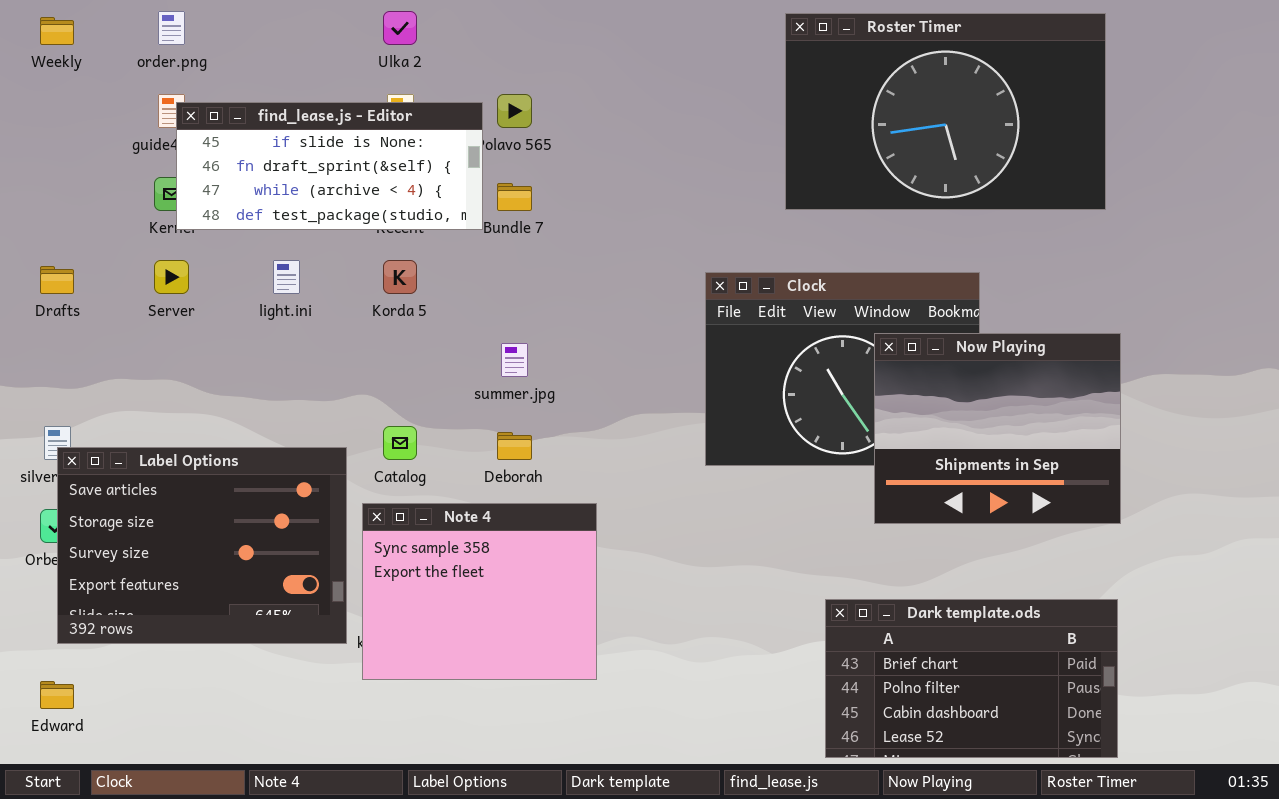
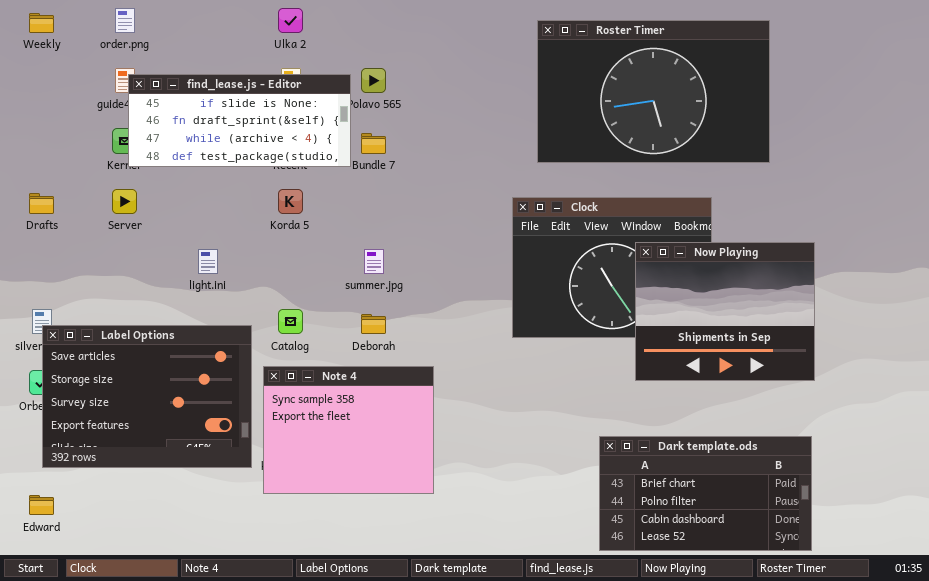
Roster Timer: [785,13,1106,210] -> [537,20,770,163], moved
light.ini: [273,260,300,294] -> [198,249,218,274], moved

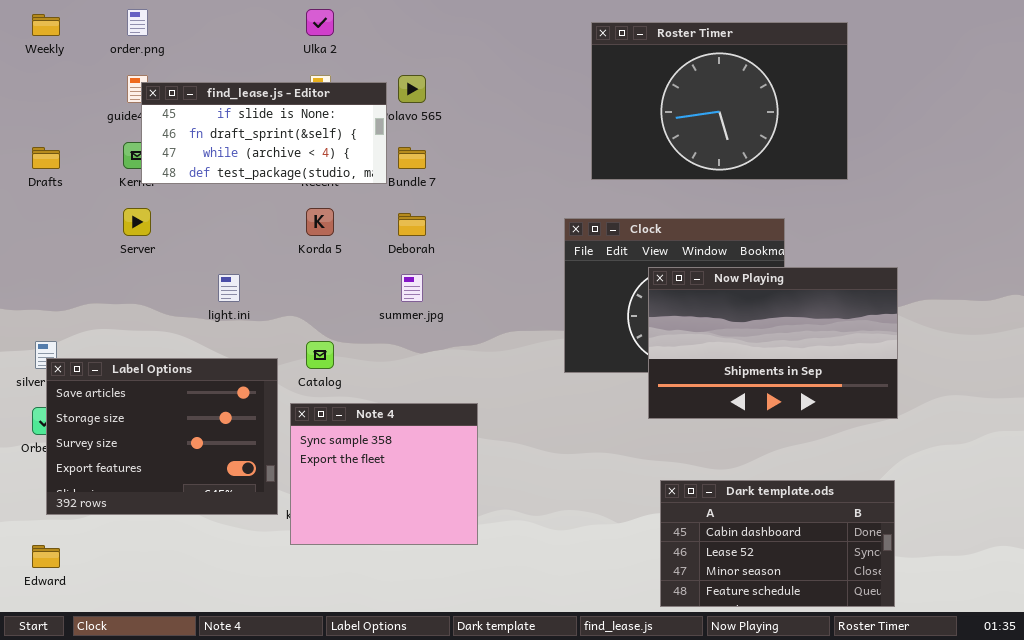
Drafts: [29,193,54,214] -> [32,147,60,169], moved
Now Playing: [635,242,815,381] -> [648,267,898,419], resized
Deborah: [361,314,386,334] -> [398,213,426,236], moved
Dark template.ods: [599,436,812,551] -> [660,480,895,607], scrolled down 2 rows

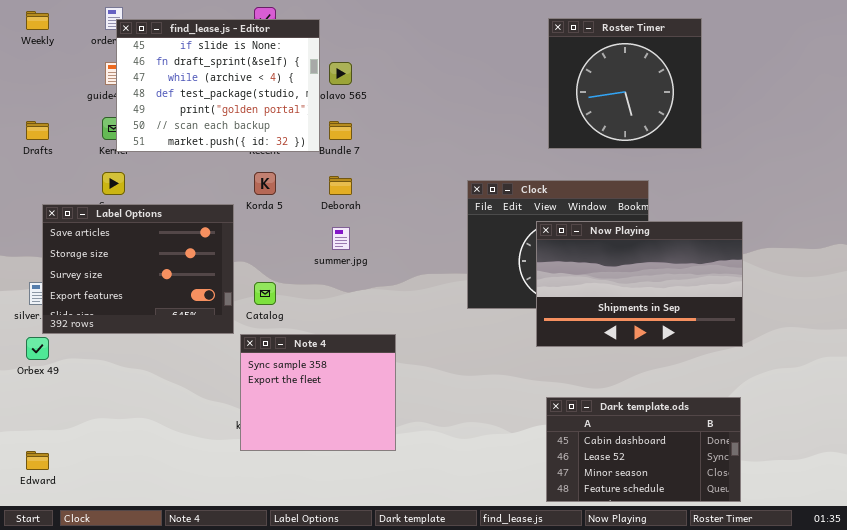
Roster Timer: [591,22,848,180] -> [548,18,702,149], resized
find_lease.js - Editor: [141,82,387,184] -> [116,19,320,152], resized
Label Options: [46,358,278,515] -> [42,204,234,334], moved

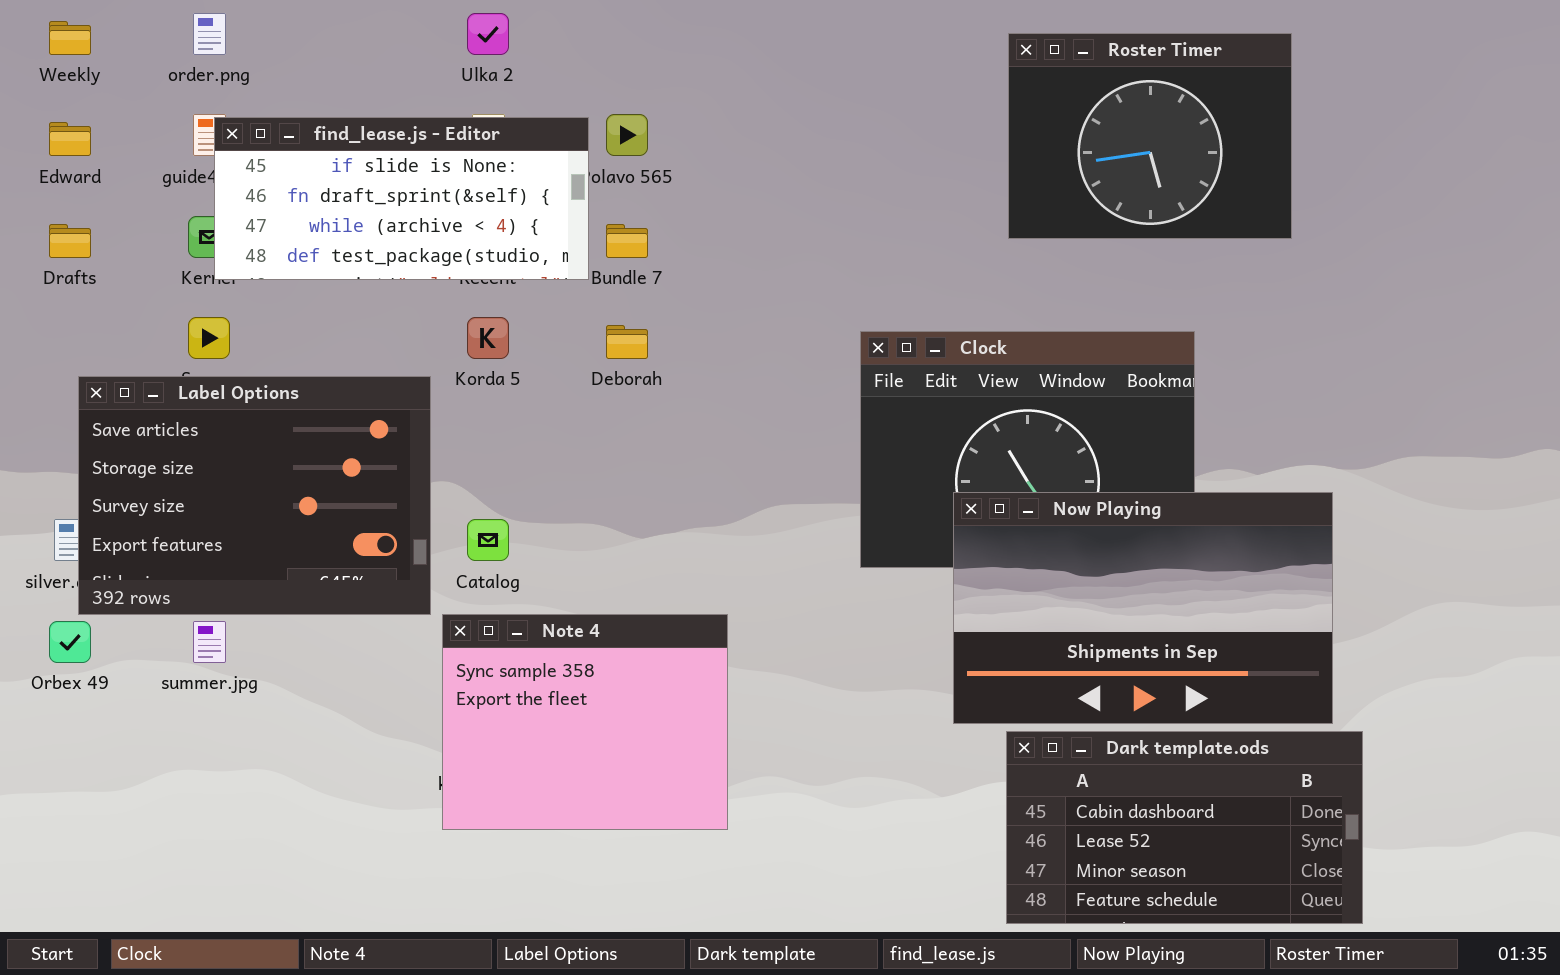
Roster Timer: [548,18,702,149] -> [1008,33,1292,239], resized
find_lease.js - Editor: [116,19,320,152] -> [214,117,589,280], resized
Now Playing: [536,221,743,347] -> [953,492,1333,724], moved
summer.jpg: [332,227,350,250] -> [193,621,226,663], moved
Edward: [26,451,49,470] -> [49,122,91,156], moved

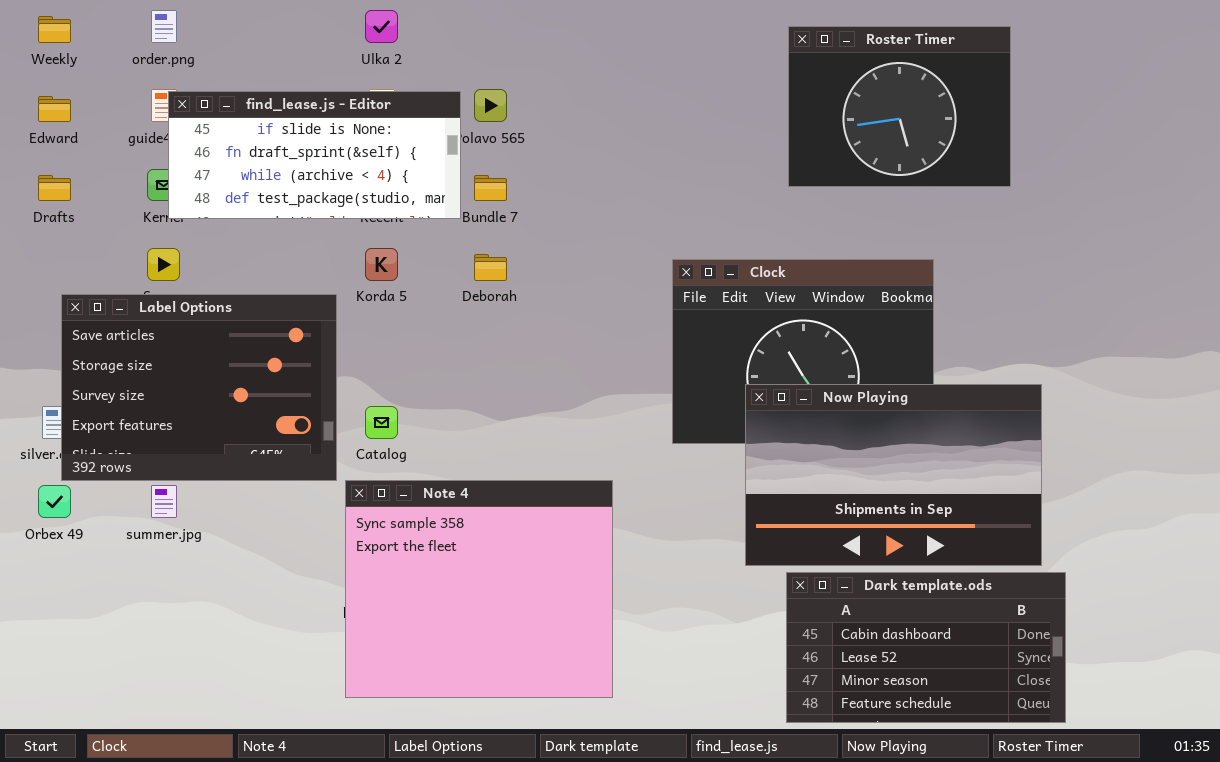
Note 4: [442,614,728,830] -> [345,480,613,698], resized

